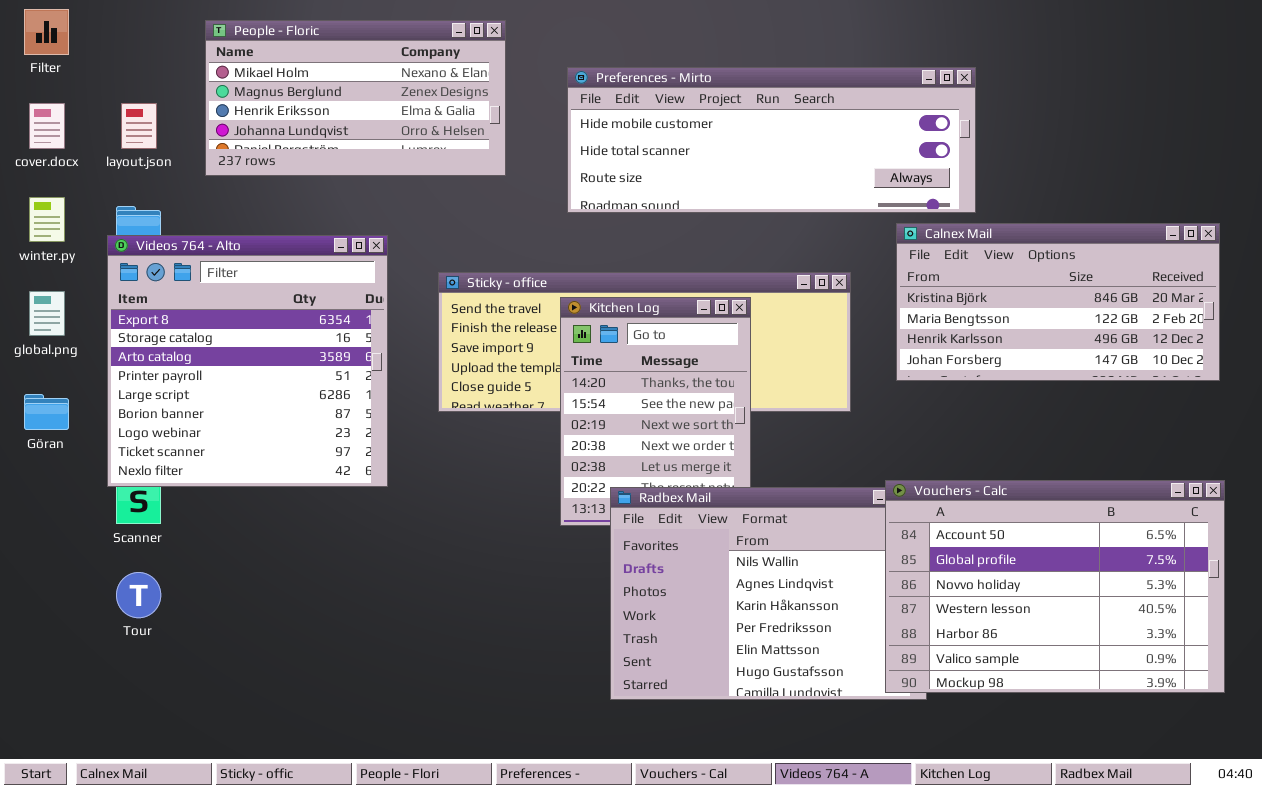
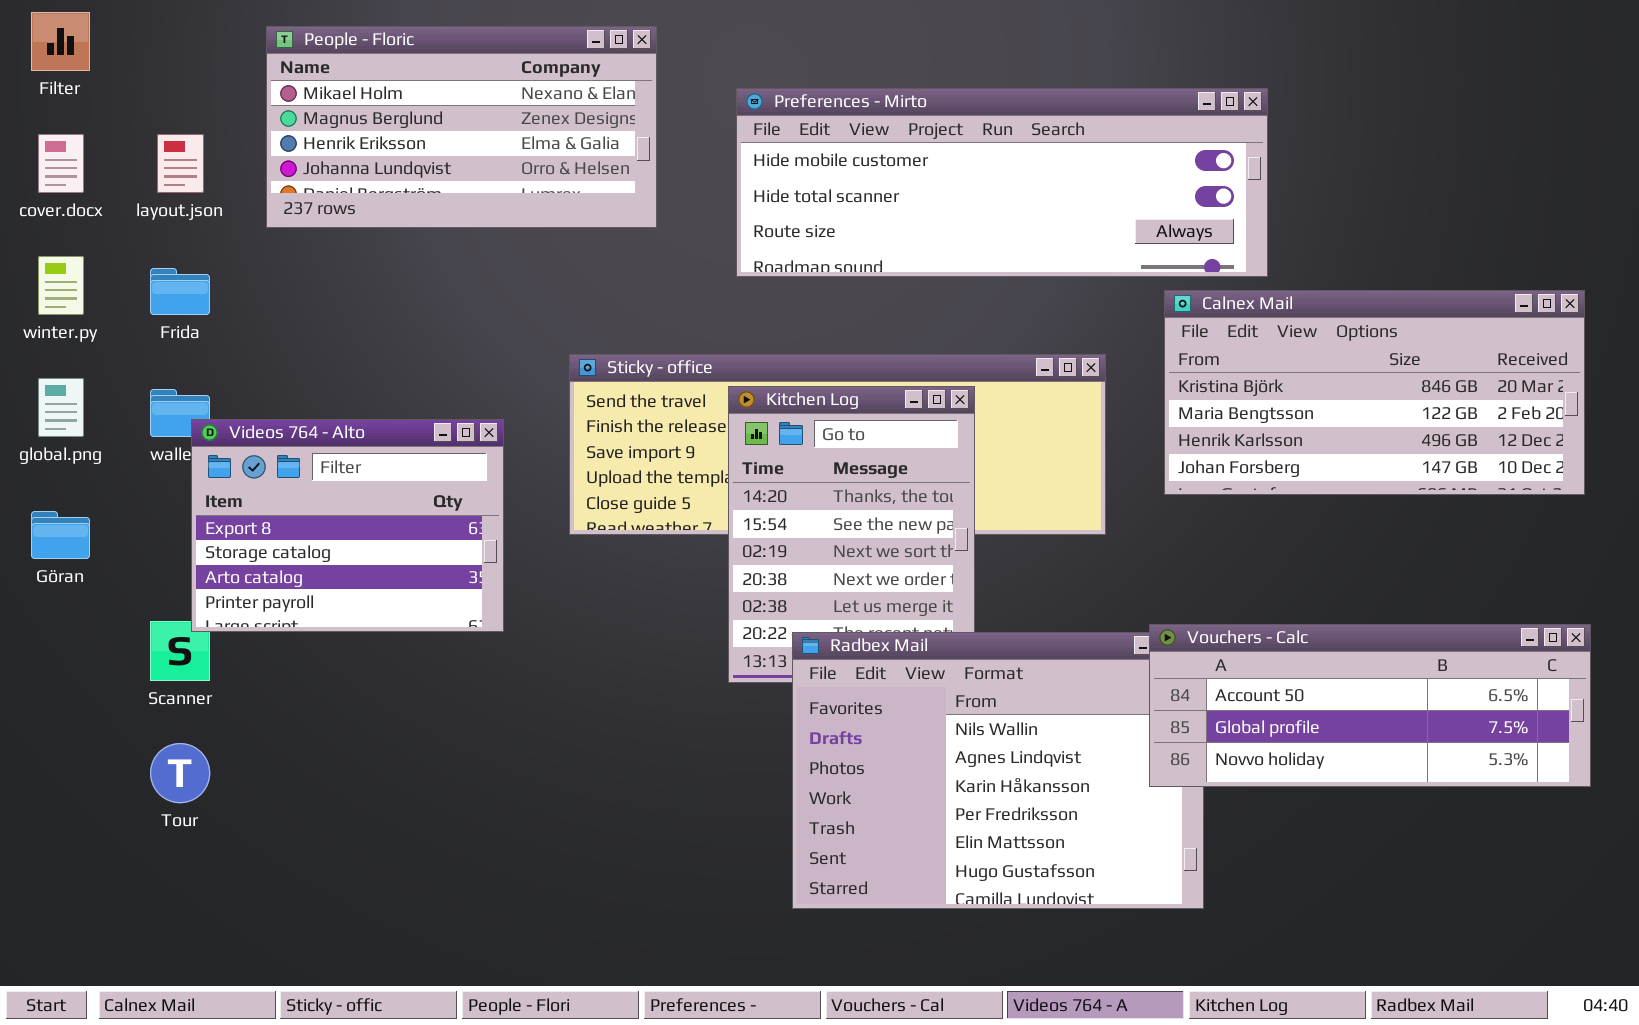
Videos 764 - Alto: [107,235,388,487] -> [191,419,504,632], resized
Vouchers - Calc: [885,480,1225,693] -> [1149,624,1591,787], resized

